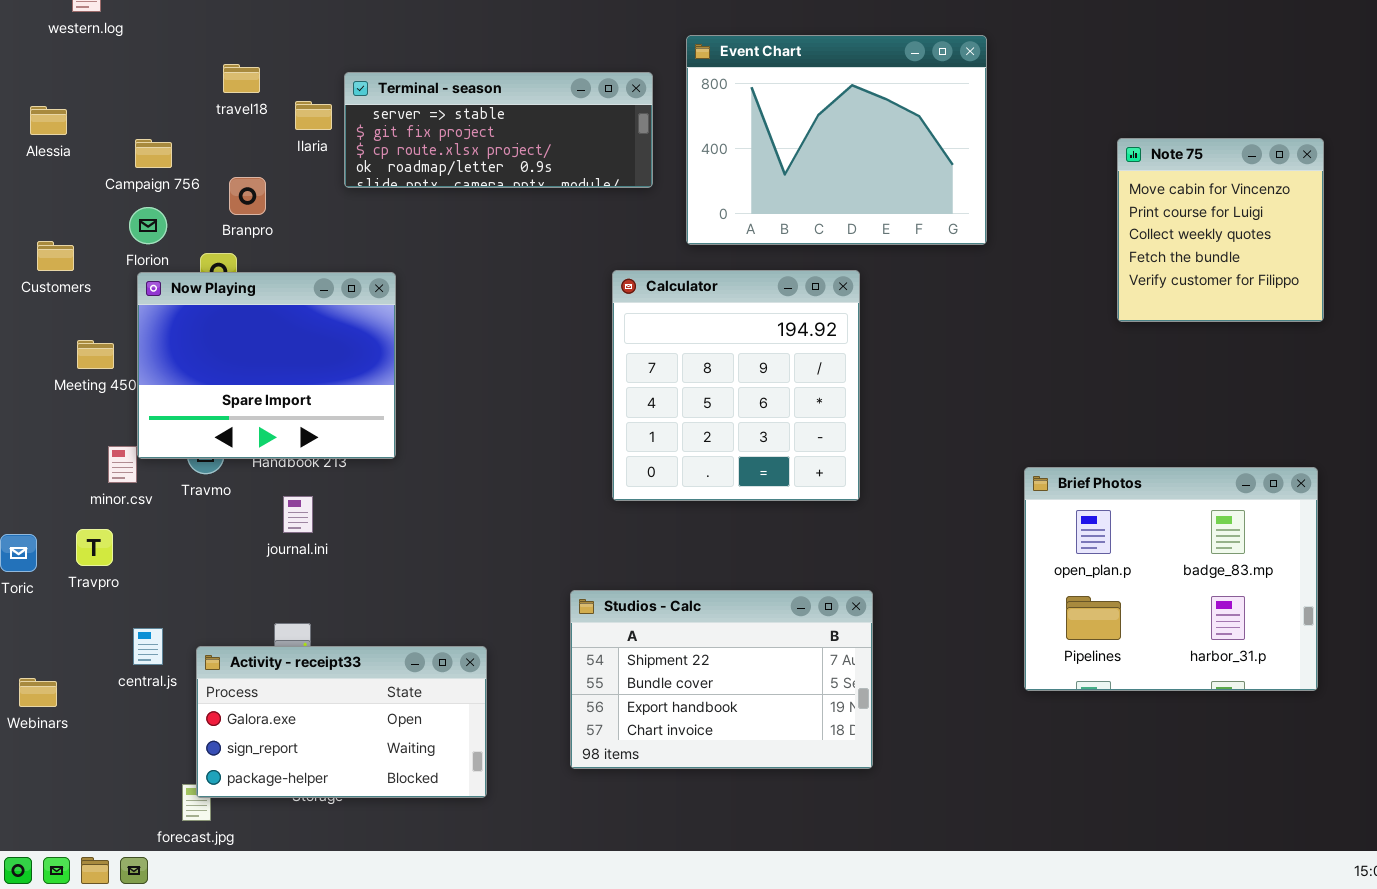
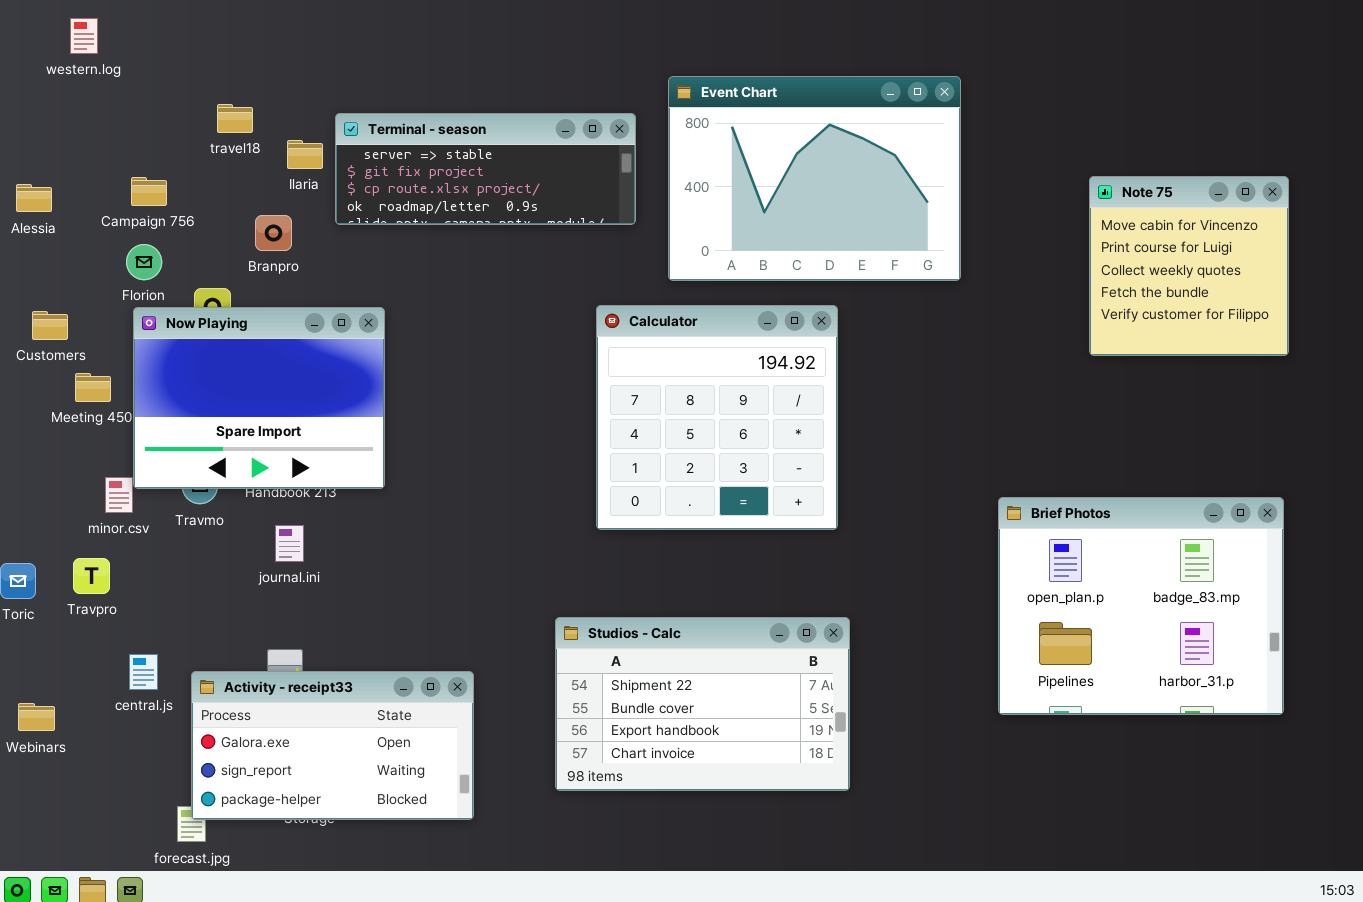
Alessia: [30,106,67,135] -> [16,184,52,212], moved
Branpro: [229,177,266,215] -> [255,215,292,251], moved
Customers: [37,241,74,271] -> [32,311,68,340], moved

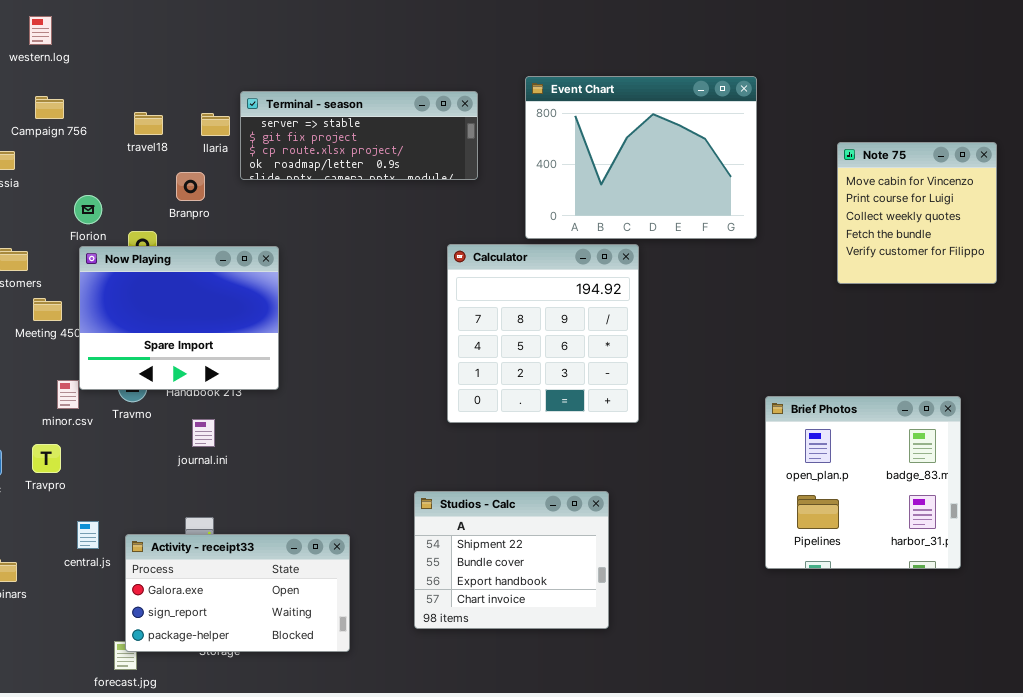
Event Chart: [668,76,961,281] -> [525,76,757,239], moved
travel18: [217,104,253,133] -> [134,112,163,135], moved
Campaign 756: [131,177,167,206] -> [35,96,64,119], moved
Brief Photos: [998,497,1284,715] -> [765,396,961,569], resized
Studios - Calc: [555,617,850,791] -> [414,491,609,629], resized

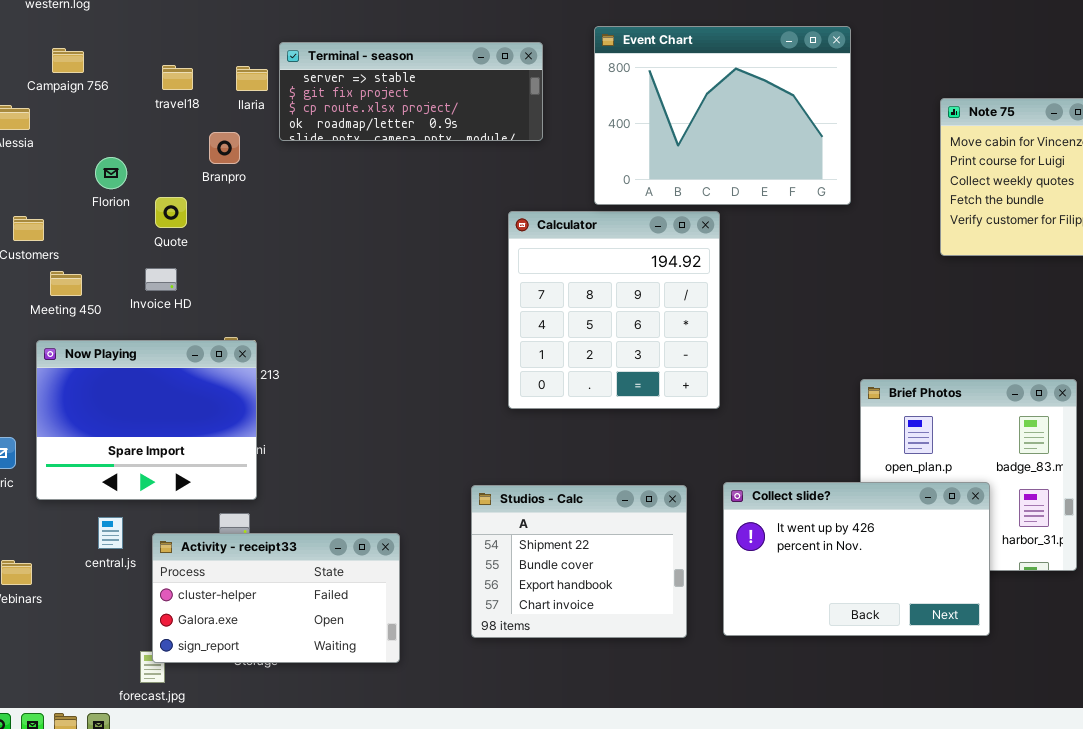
Now Playing: [79,246,279,390] -> [36,340,257,500], moved
Collect slide?: none -> [723,482,990,636], opened
Activity - receipt33: [125,534,350,652] -> [152,533,400,663], scrolled up 1 row

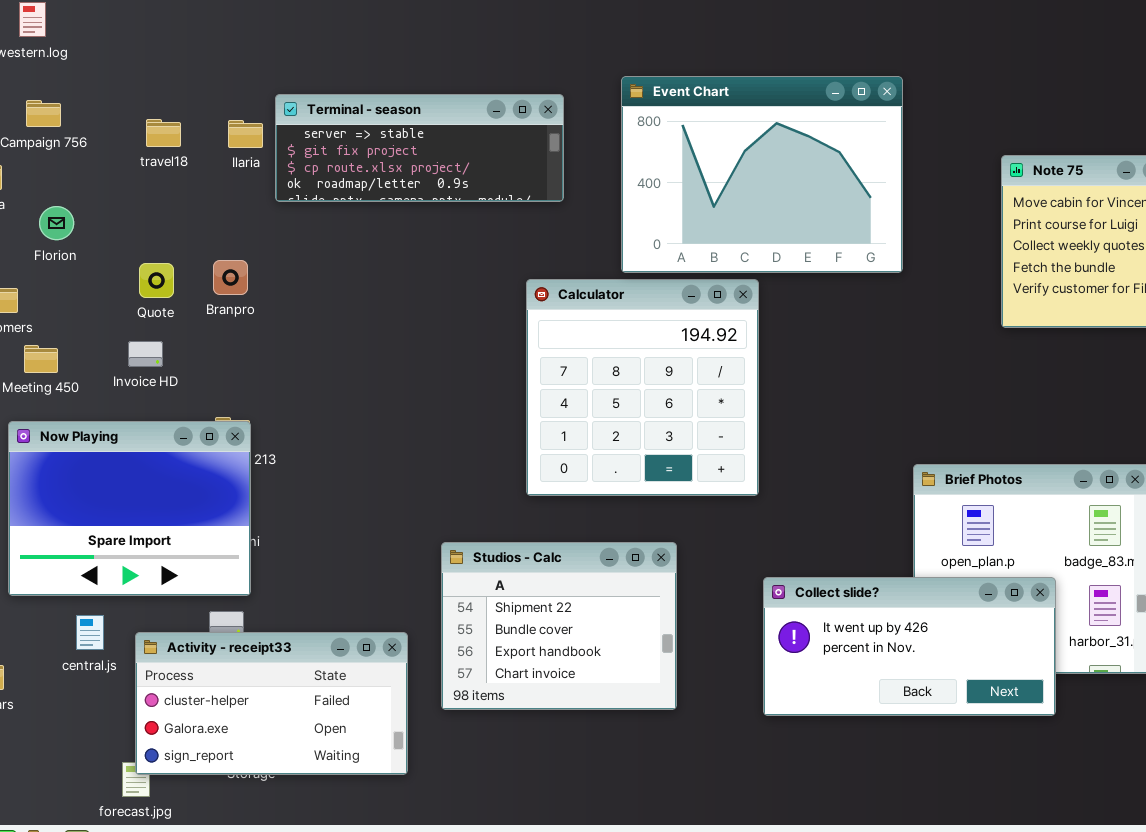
Branpro: [209,132,240,164] -> [213,260,248,295], moved
Florion: [95,157,127,189] -> [39,206,74,240], moved
Collect slide?: [723,482,990,636] -> [763,577,1056,716], resized
Studios - Calc: [471,485,687,638] -> [441,542,677,710], moved

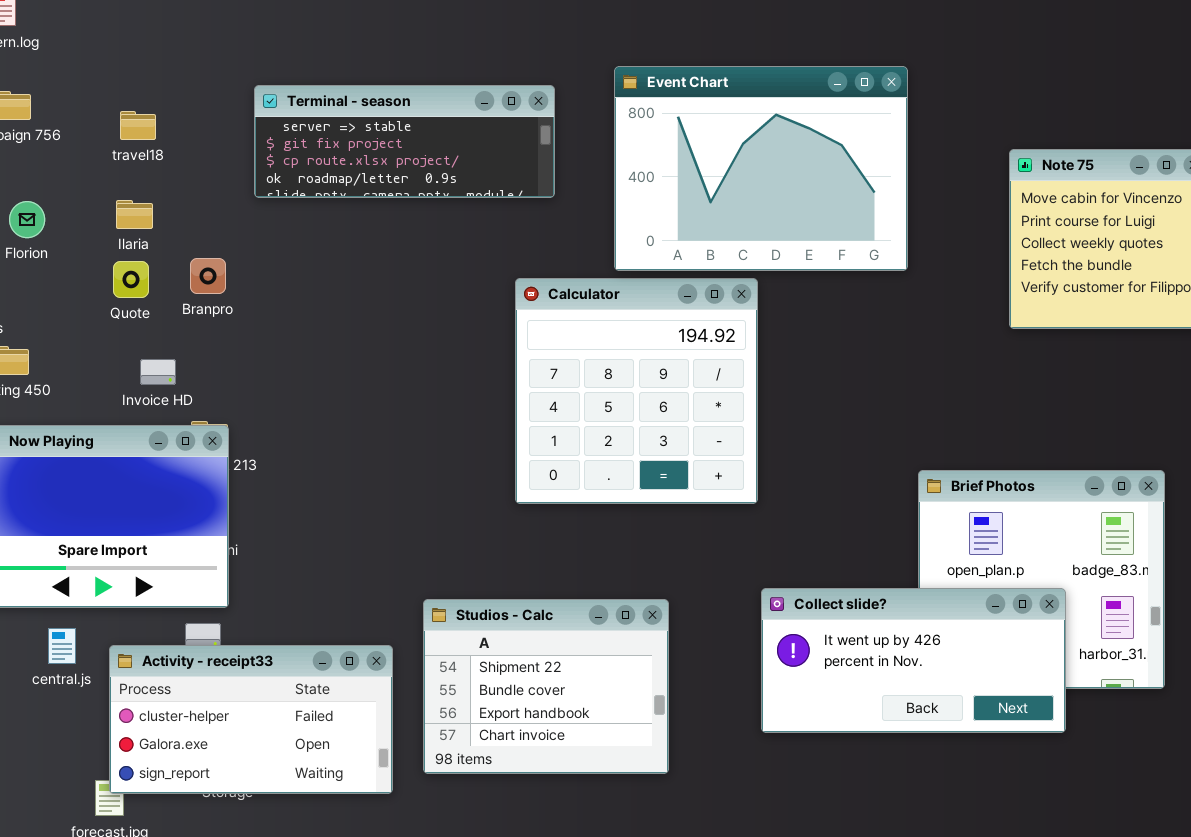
Ilaria: [228,120,263,148] -> [116,200,153,229], moved
Invoice HD: [128,341,163,367] -> [140,359,176,385], moved
Studios - Calc: [441,542,677,710] -> [423,599,669,774], moved

